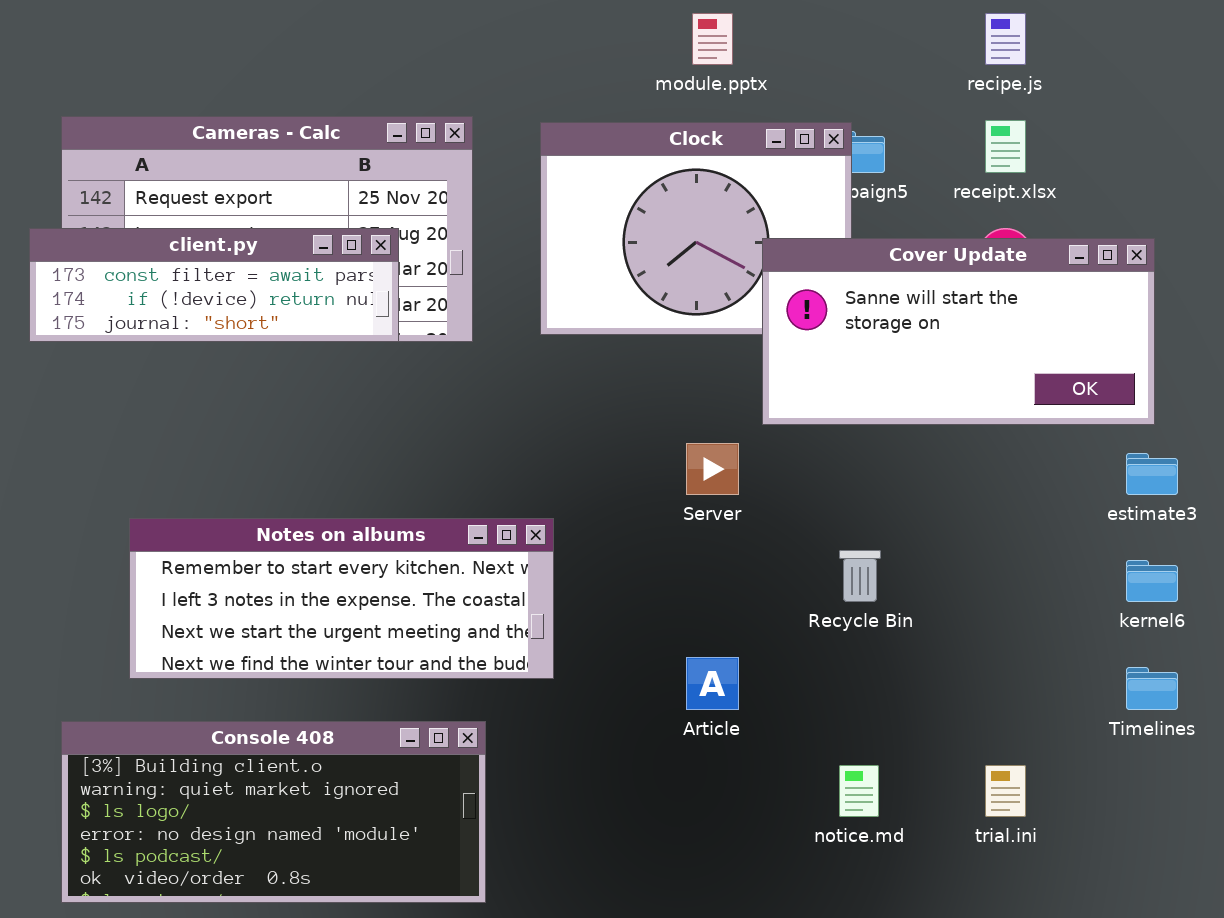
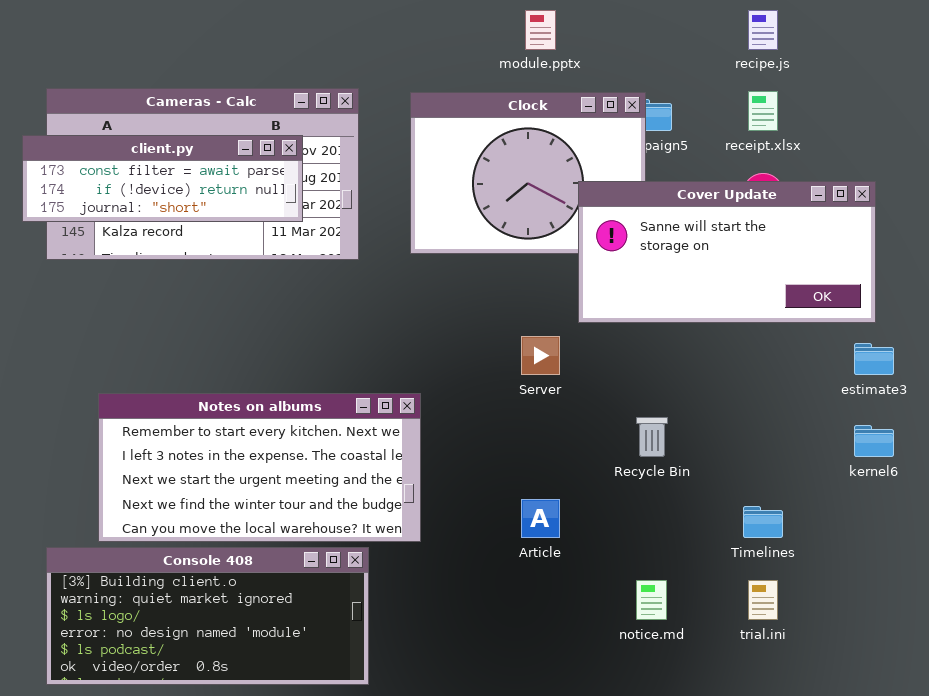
client.py: [29,228,399,342] -> [22,135,303,222], moved
Notes on albums: [129,518,554,679] -> [98,393,421,542], resized
Timelines: [1126,667,1178,710] -> [743,506,783,538], moved

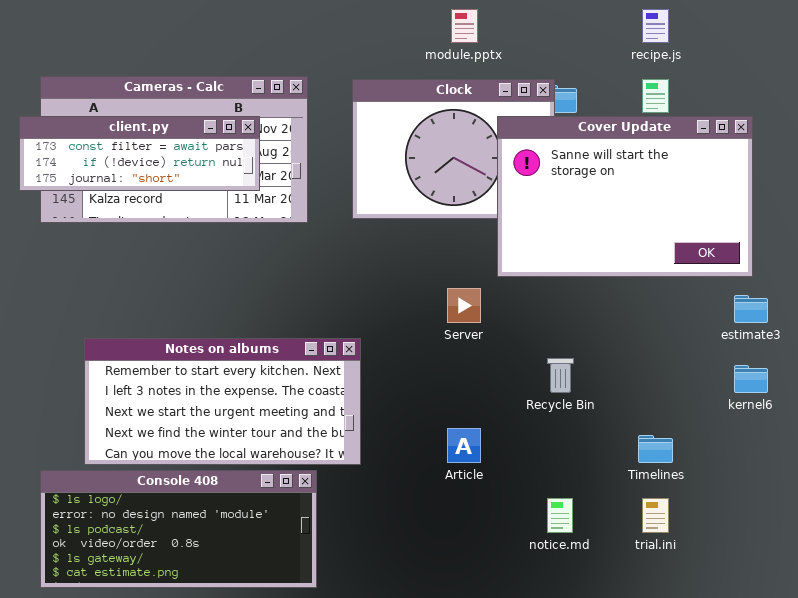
Cover Update: [578,181,876,323] -> [497,116,753,277], resized
Console 408: [46,547,369,685] -> [40,470,317,588], scrolled down 2 rows

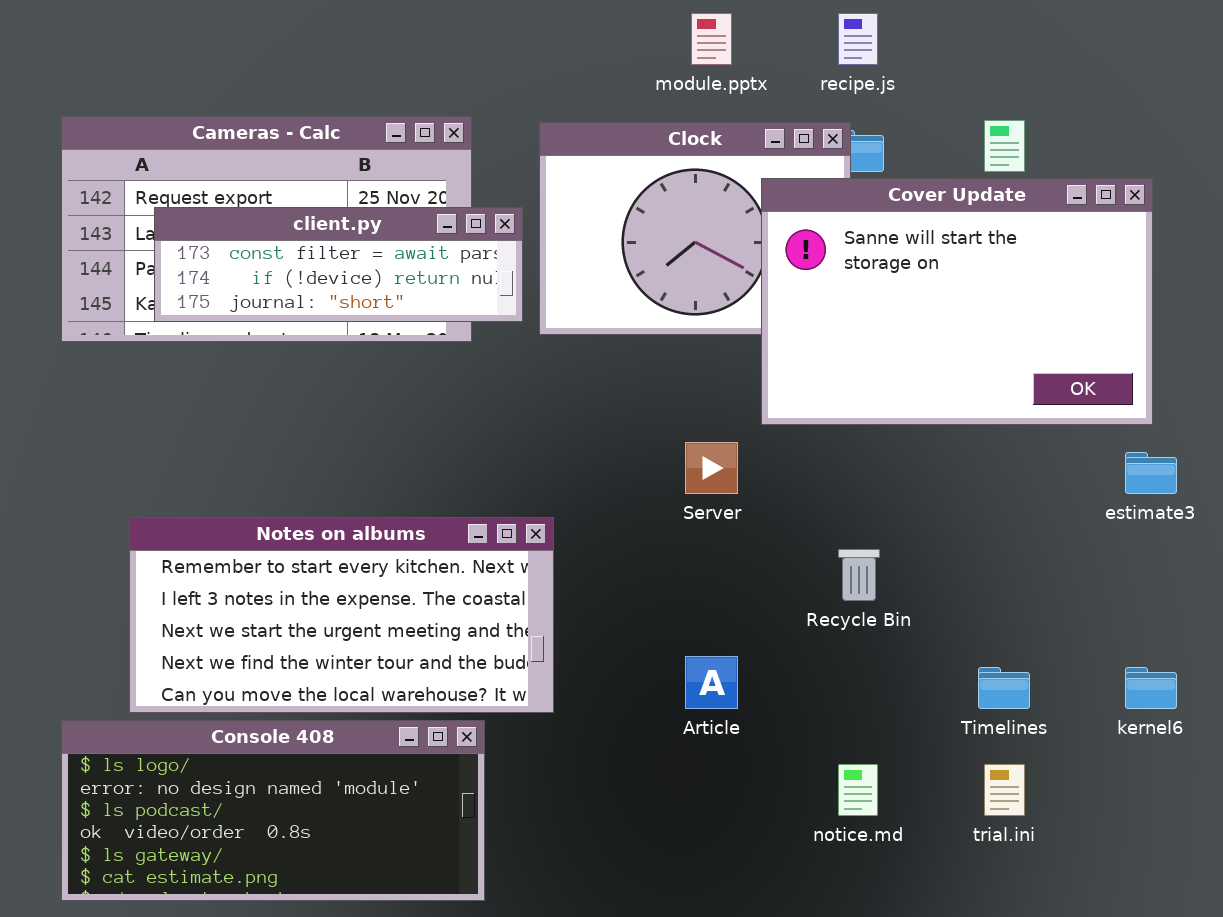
recipe.js: [642,9,669,43] -> [838,13,878,65], moved
client.py: [19,116,260,191] -> [154,207,523,322], moved
kernel6: [734,365,768,393] -> [1125,667,1177,709], moved

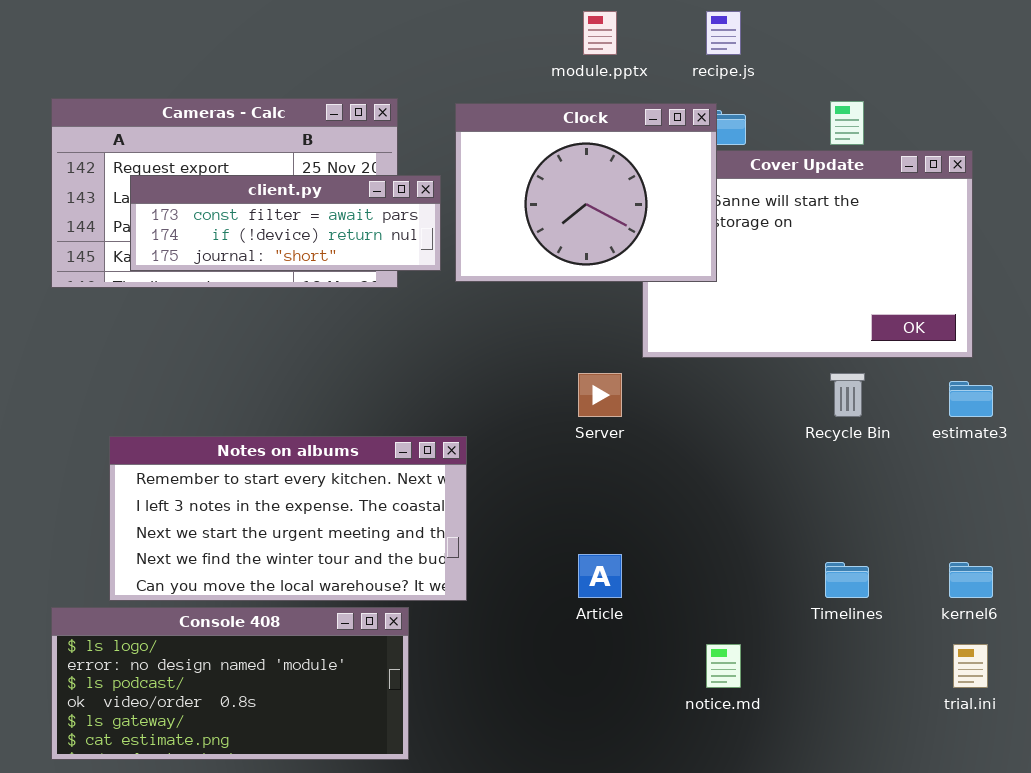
Clock: [539,122,851,335] -> [455,103,717,282], raised
Recycle Bin: [838,549,880,601] -> [830,373,865,417], moved
trial.ini: [984,764,1025,816] -> [953,644,988,688], moved

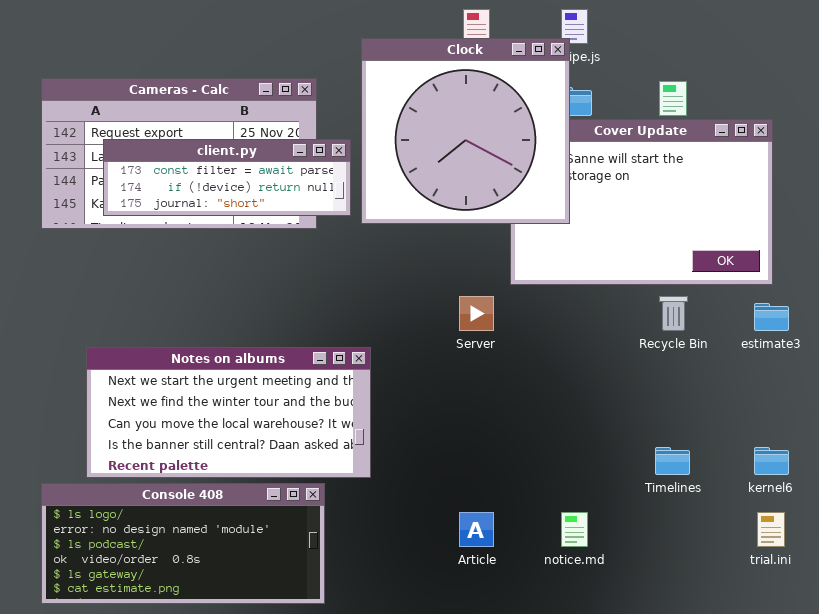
Clock: [455,103,717,282] -> [361,38,570,224], resized
Notes on albums: [109,436,467,601] -> [86,347,371,478], scrolled down 2 rows
Article: [578,554,622,598] -> [459,512,494,547], moved

